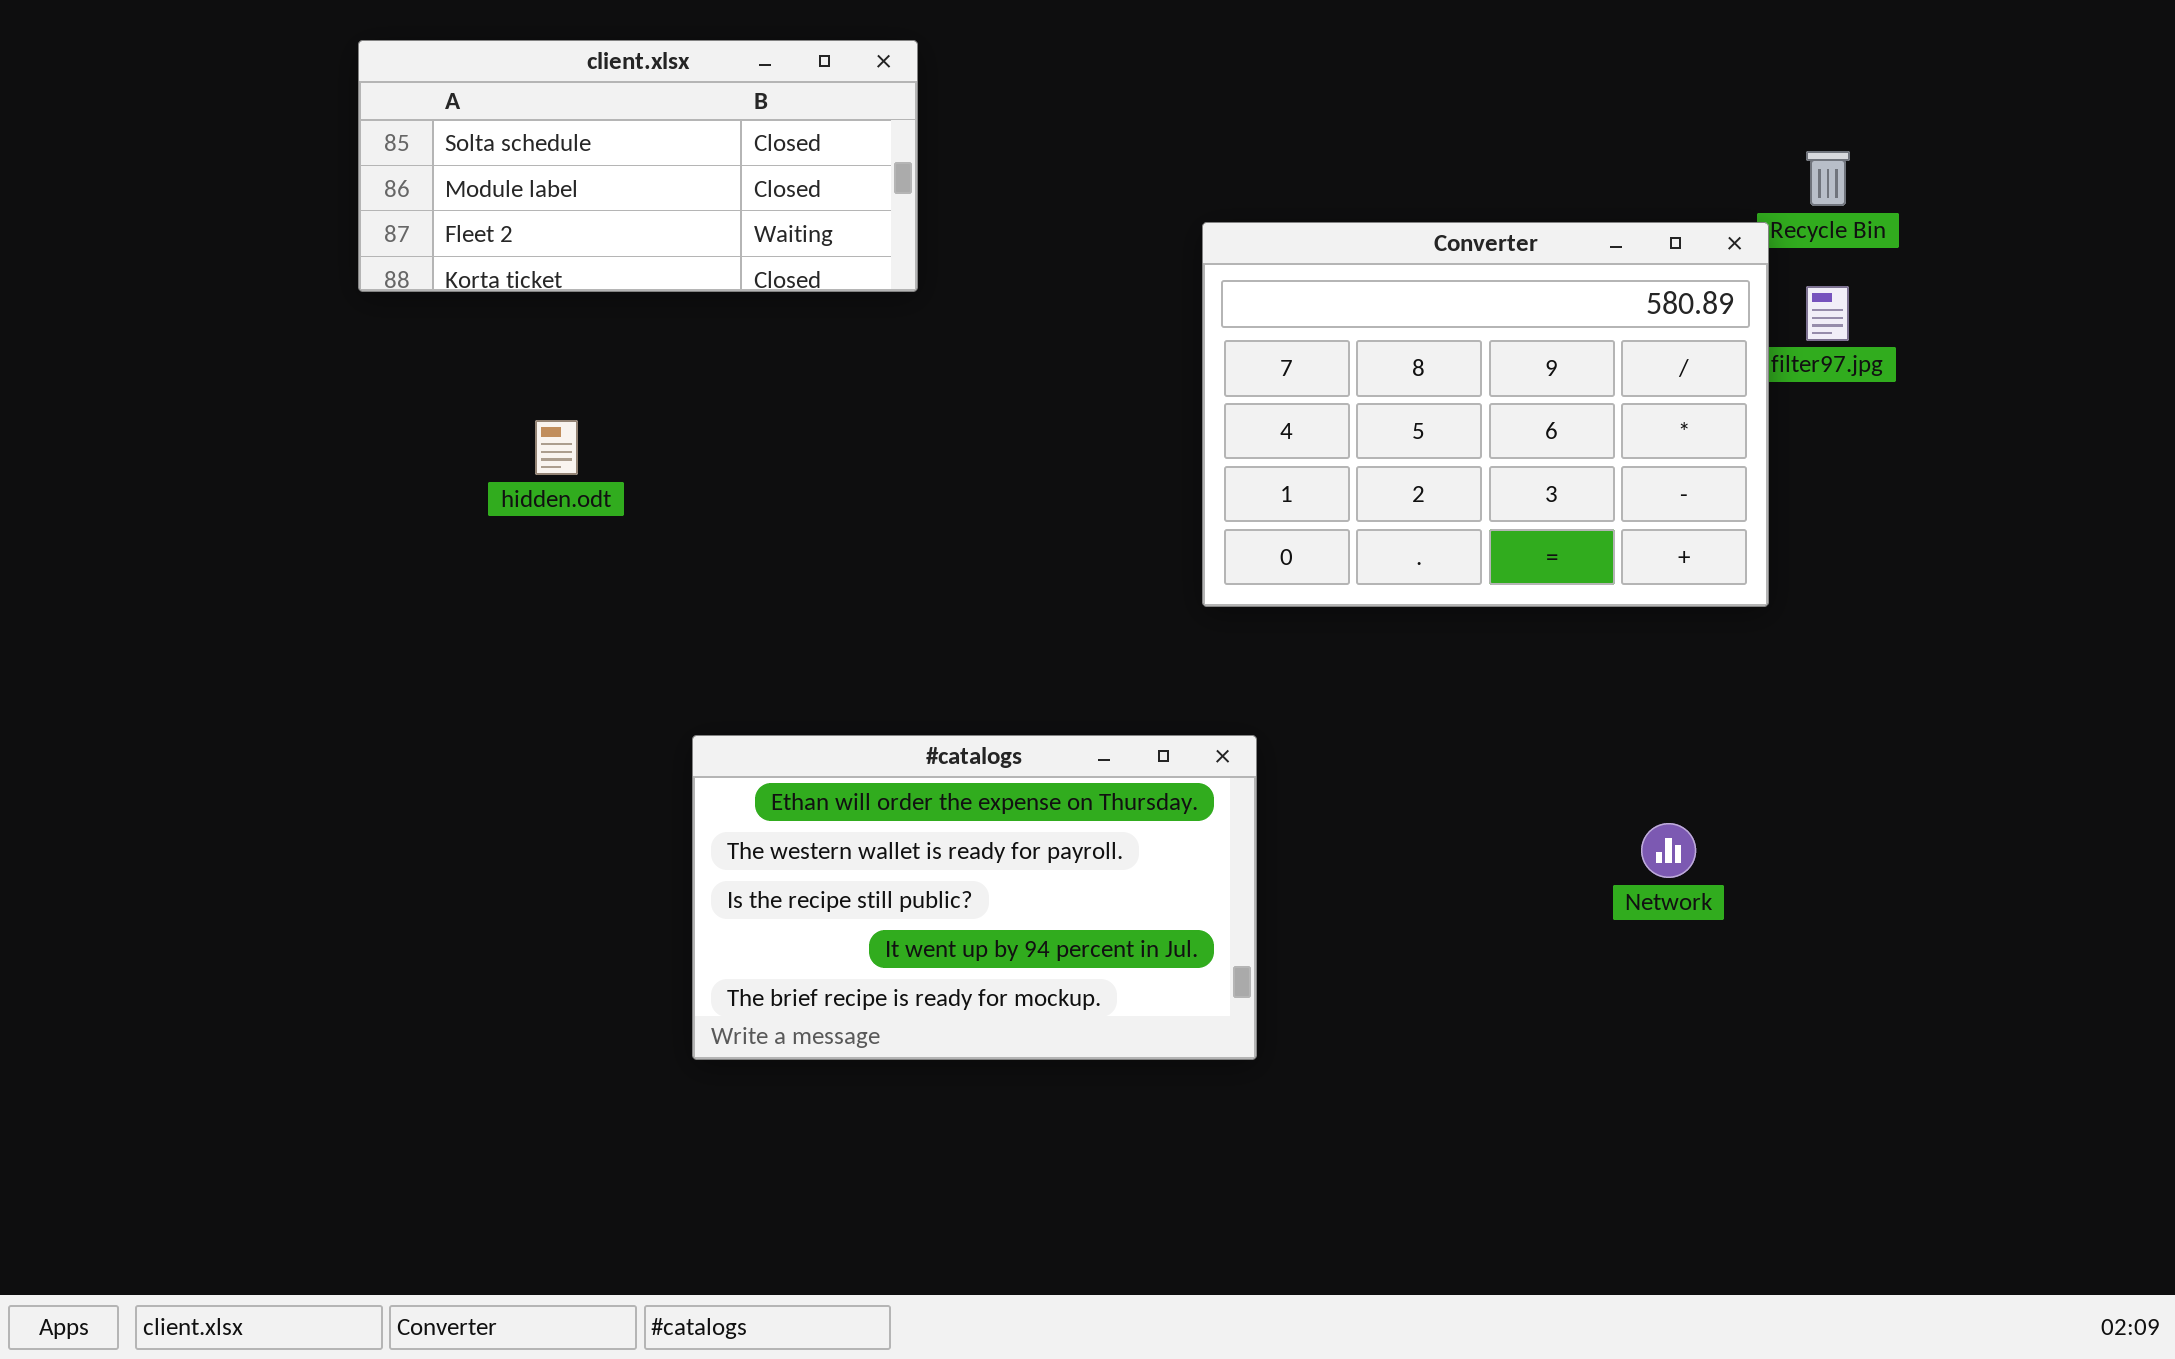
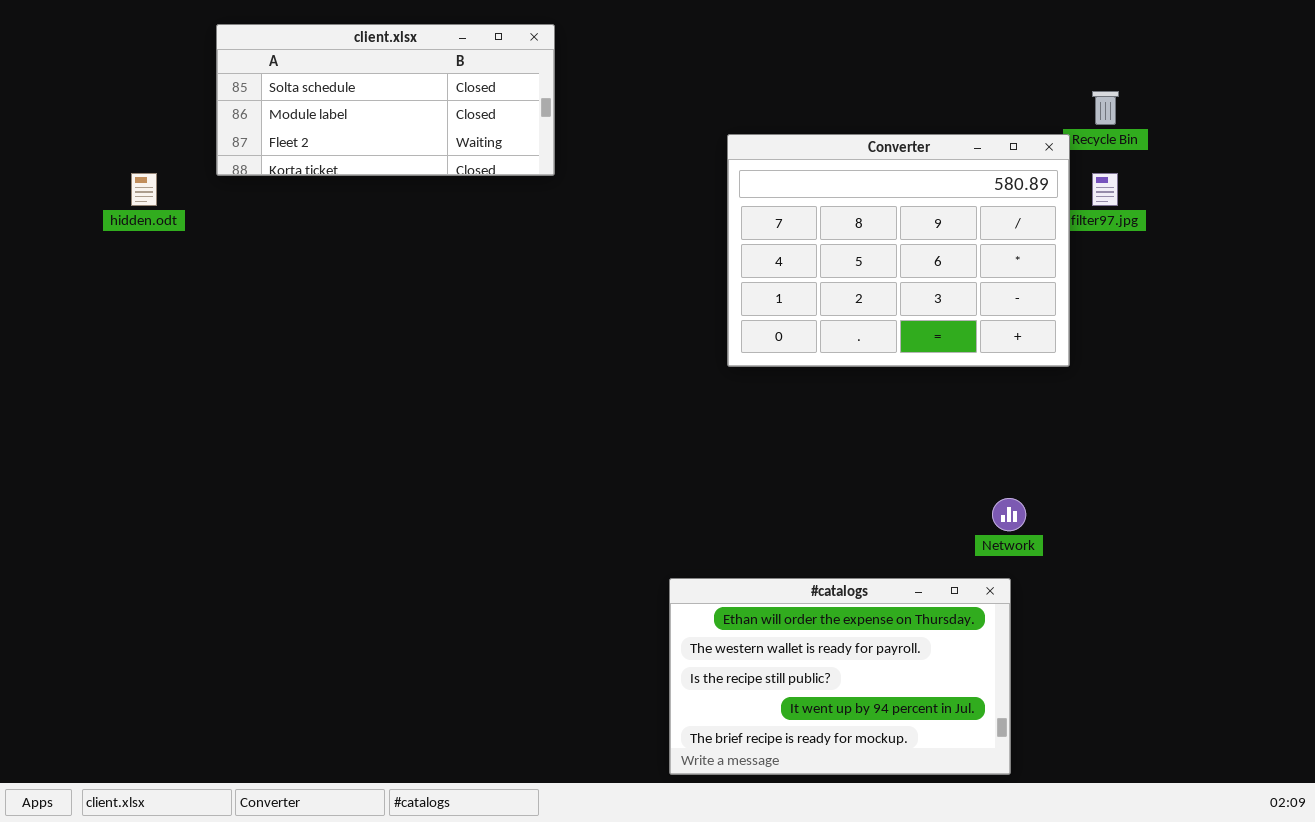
hidden.odt: [535,420,578,475] -> [131,173,157,206], moved
#catalogs: [692,735,1257,1060] -> [669,578,1011,775], moved

